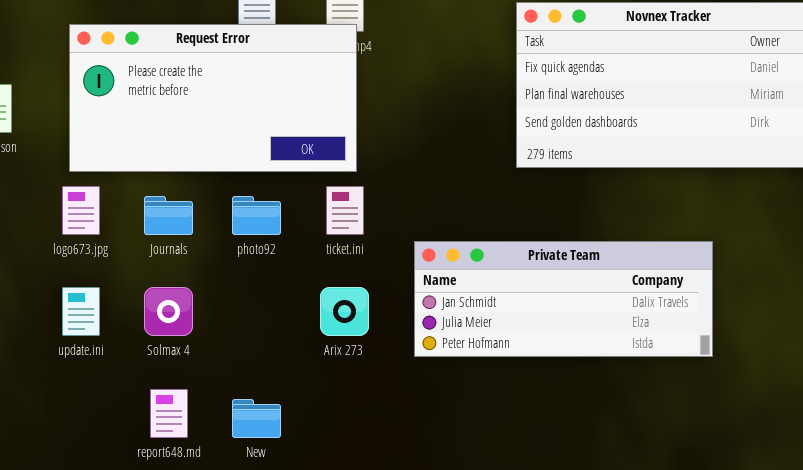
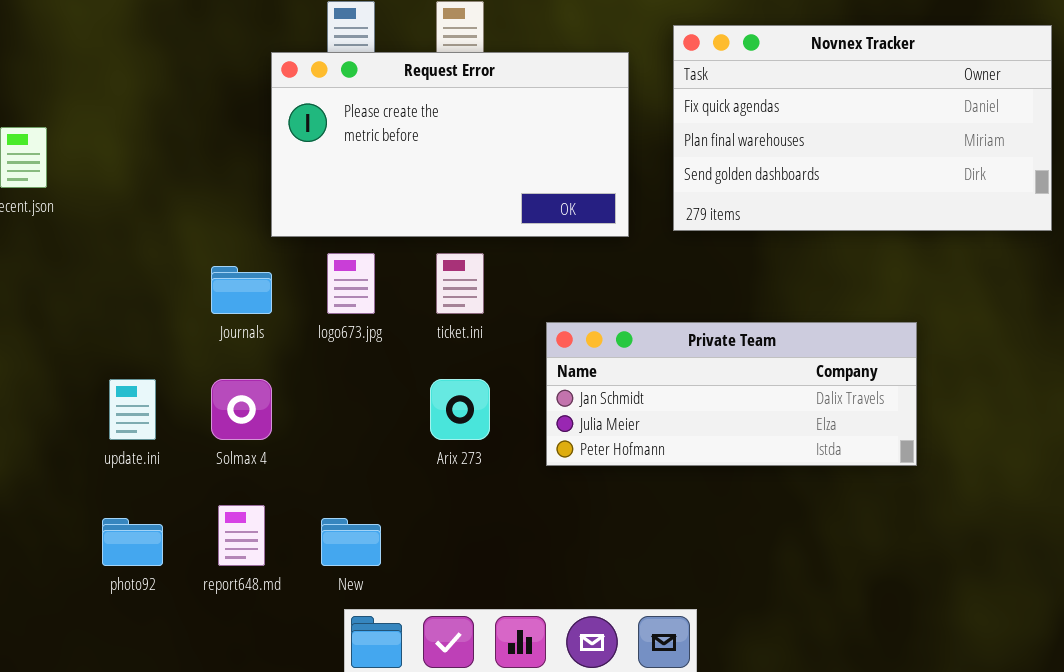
Request Error: [69,24,357,172] -> [271,52,629,237], moved
logo673.jpg: [62,186,100,235] -> [327,253,375,314], moved
photo92: [232,196,281,235] -> [102,518,163,566], moved

